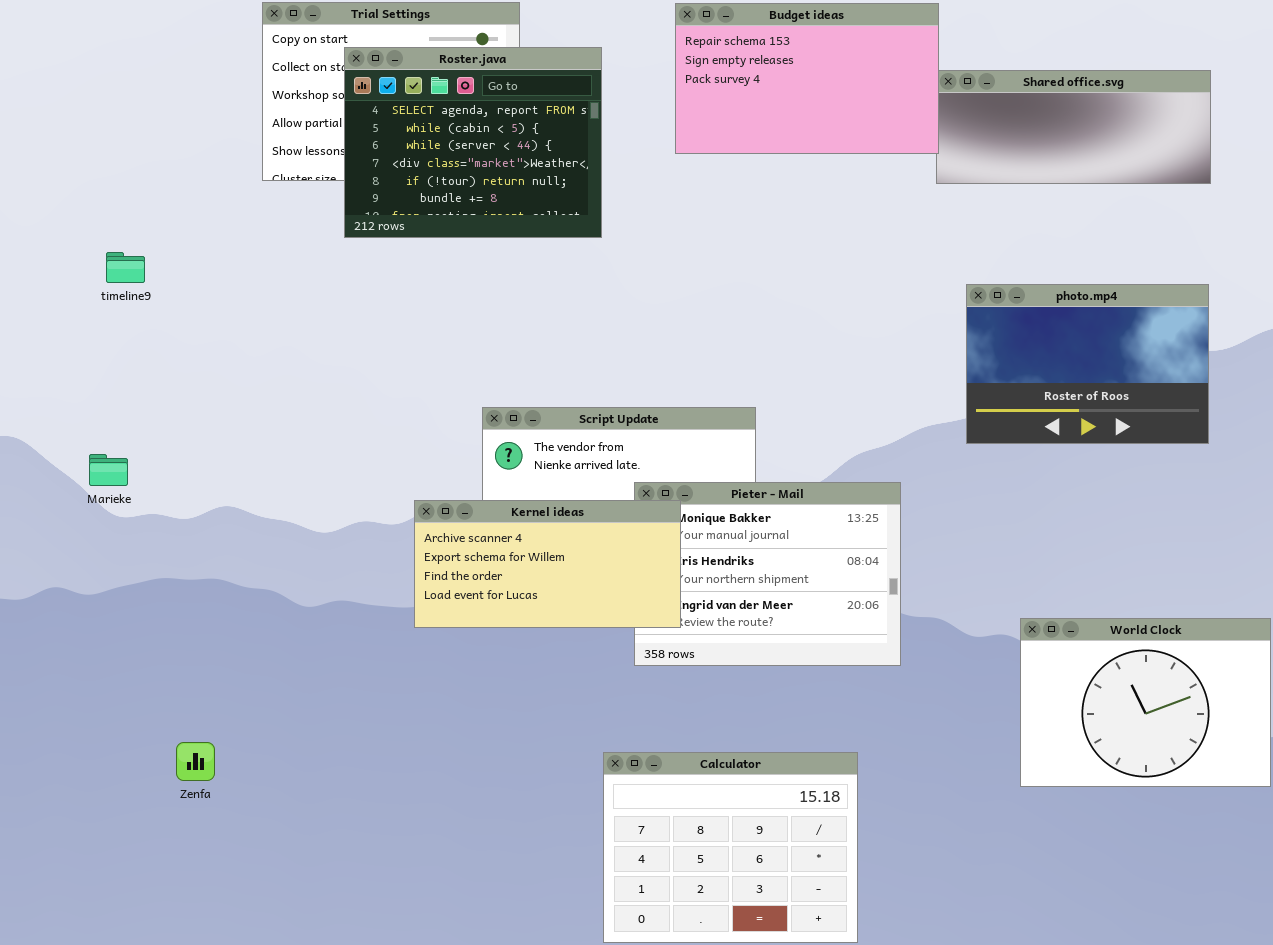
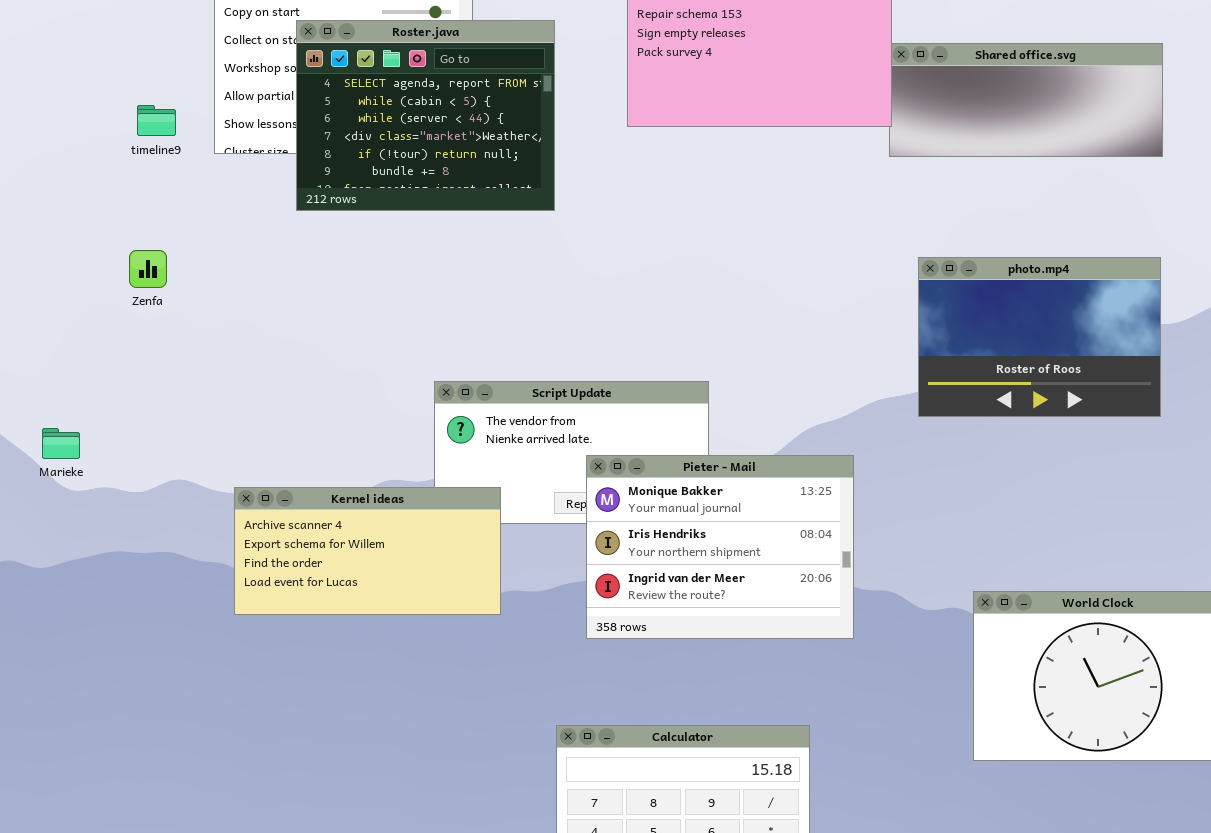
timeline9: [106,252,145,283] -> [137,105,176,136], moved
Kernel ideas: [414,500,681,628] -> [234,487,501,615], moved
Zenfa: [176,742,215,781] -> [129,250,167,288], moved

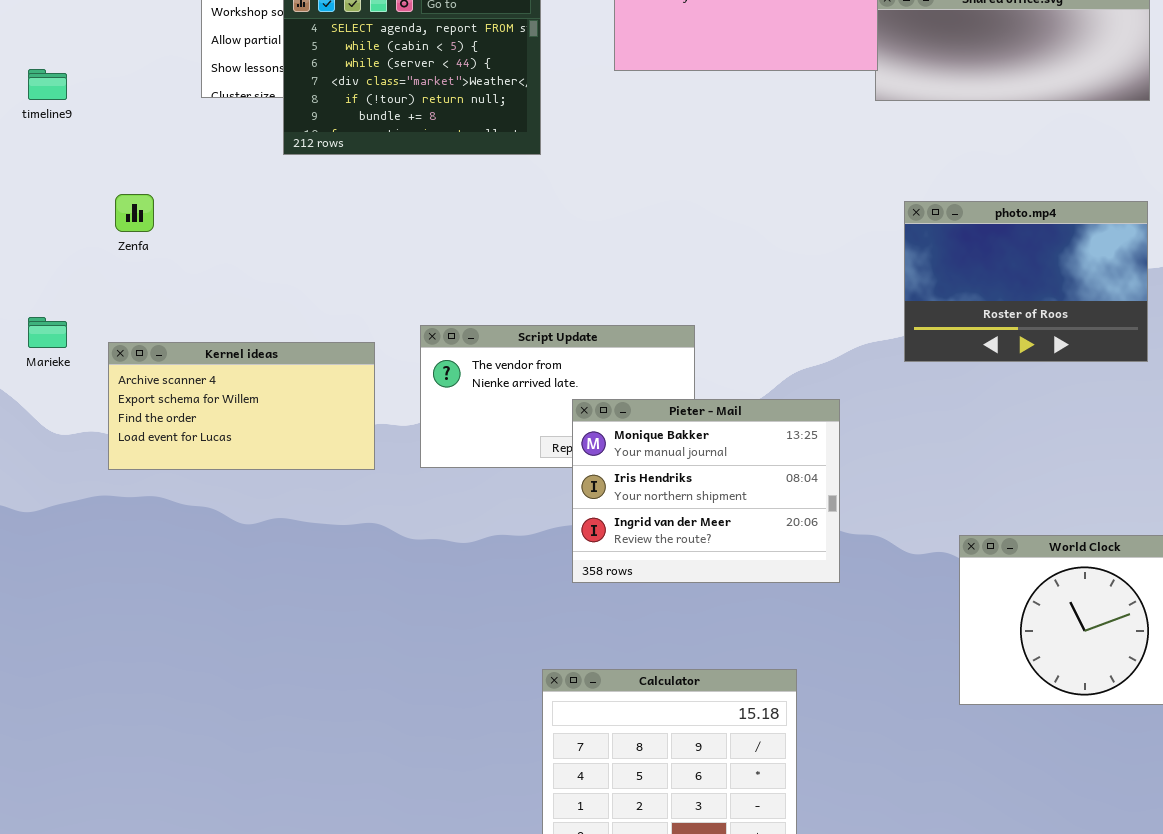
timeline9: [137,105,176,136] -> [28,69,67,100], moved
Marieke: [42,428,80,459] -> [28,317,67,348], moved
Kernel ideas: [234,487,501,615] -> [108,342,375,470], moved

